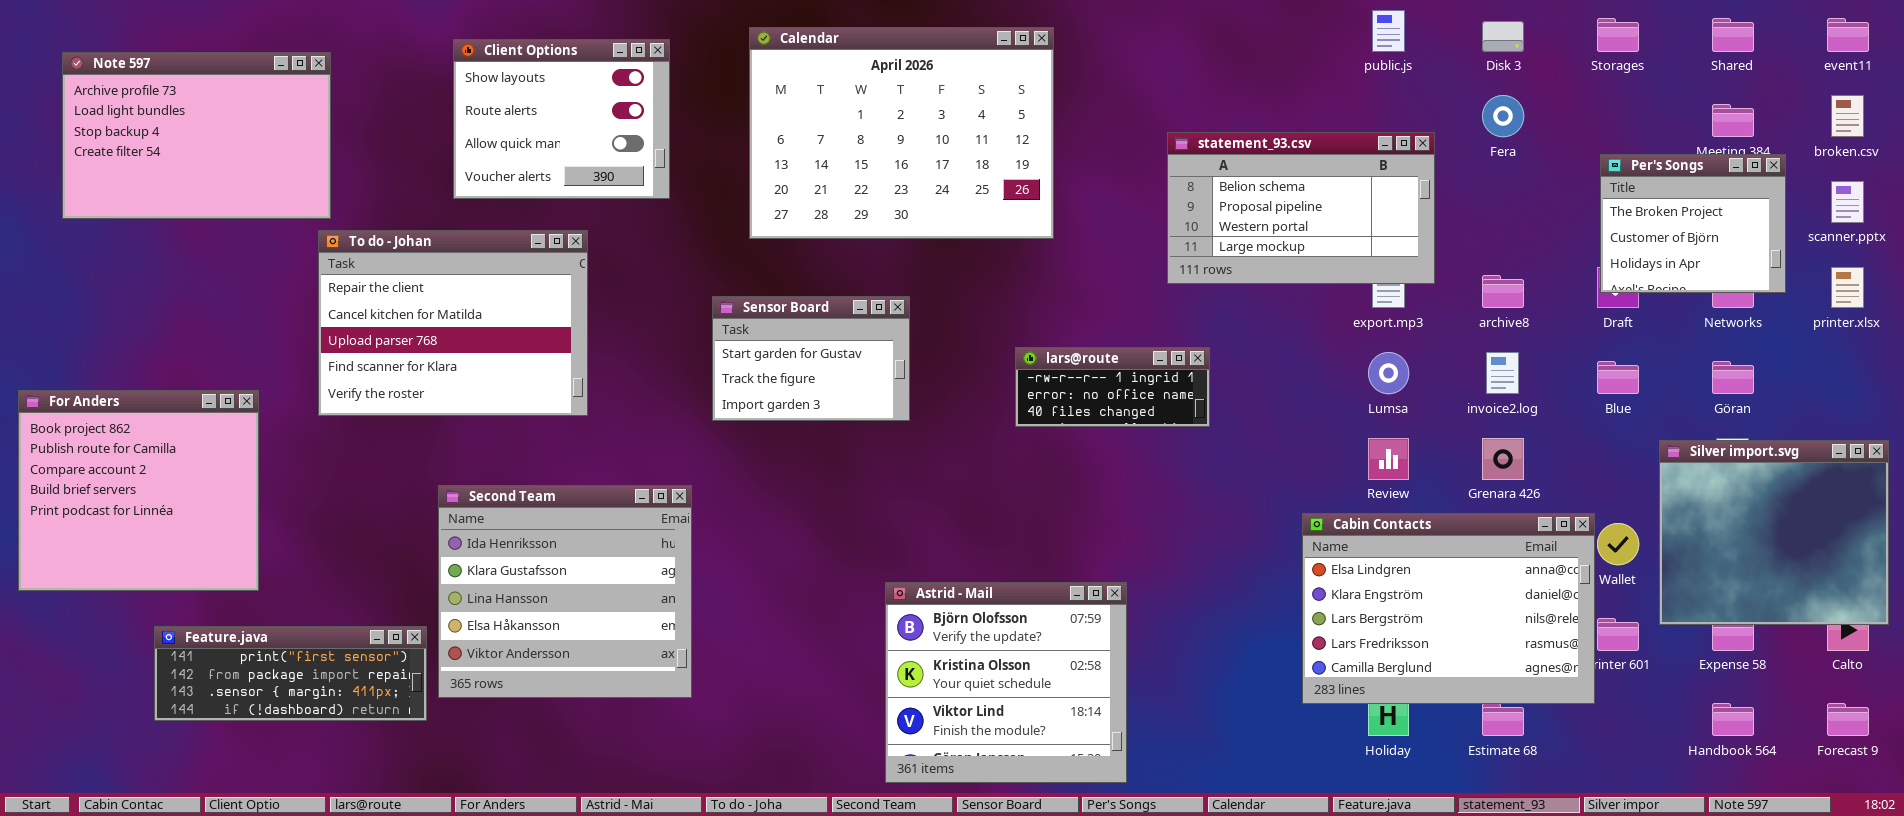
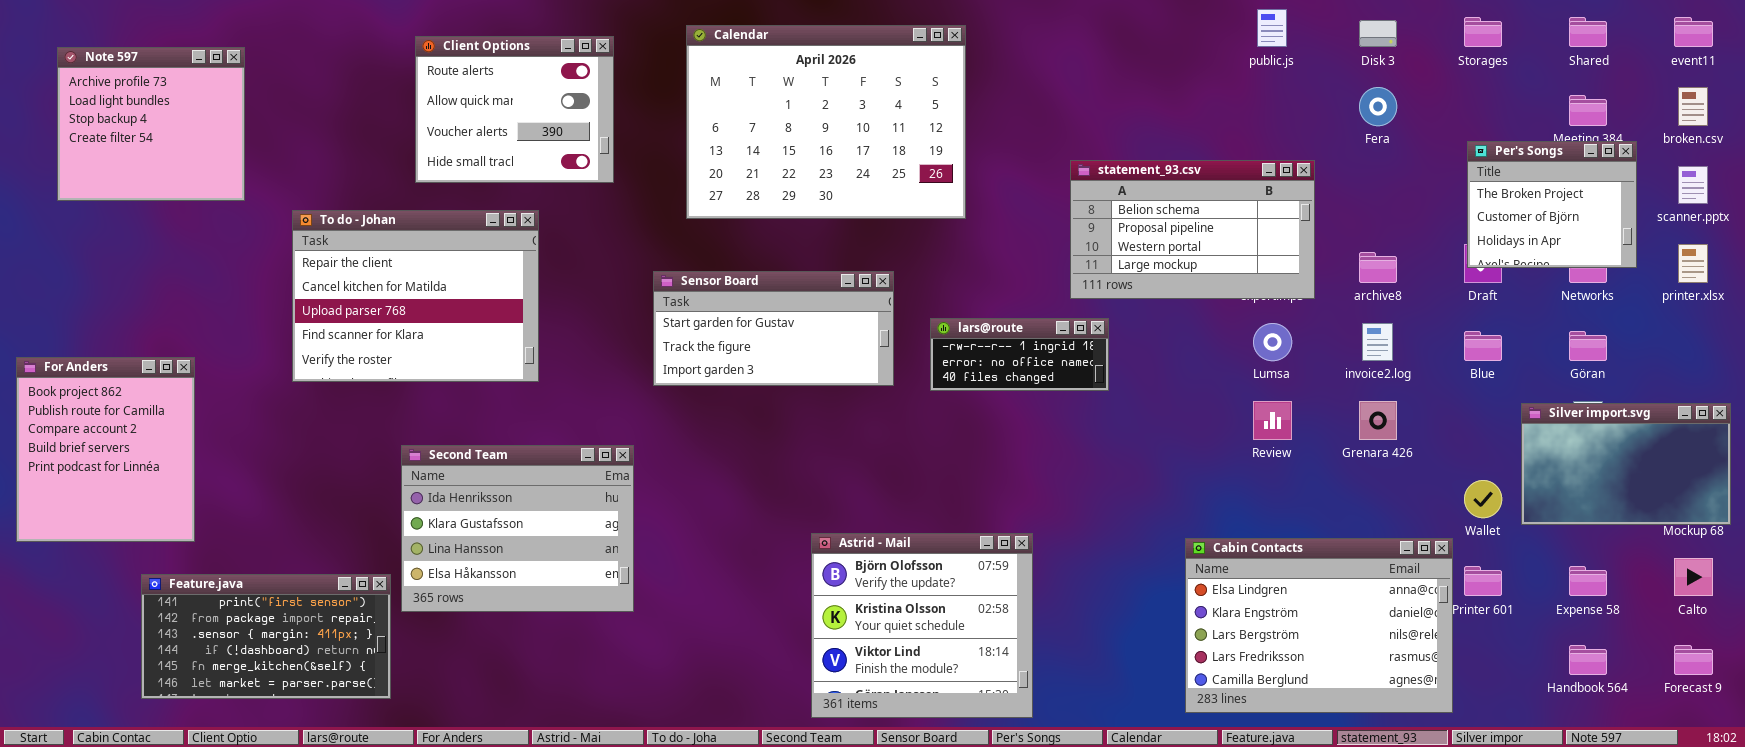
Client Options: [453,39,670,199] -> [415,36,614,183], scrolled down 1 row
Note 597: [62,52,331,219] -> [57,47,245,201], resized
statement_93.csv: [1167,132,1435,284] -> [1070,160,1315,299], moved
Sensor Board: [712,296,910,421] -> [653,271,894,386], resized
For Anders: [18,390,259,591] -> [16,357,195,542], resized
Silver import.svg: [1659,440,1889,625] -> [1521,403,1731,525], resized
Second Team: [438,485,692,698] -> [401,445,634,612], resized
Cabin Contacts: [1302,513,1595,704] -> [1185,538,1453,713], moved
Feature.java: [154,626,427,721] -> [141,574,391,699], resized

